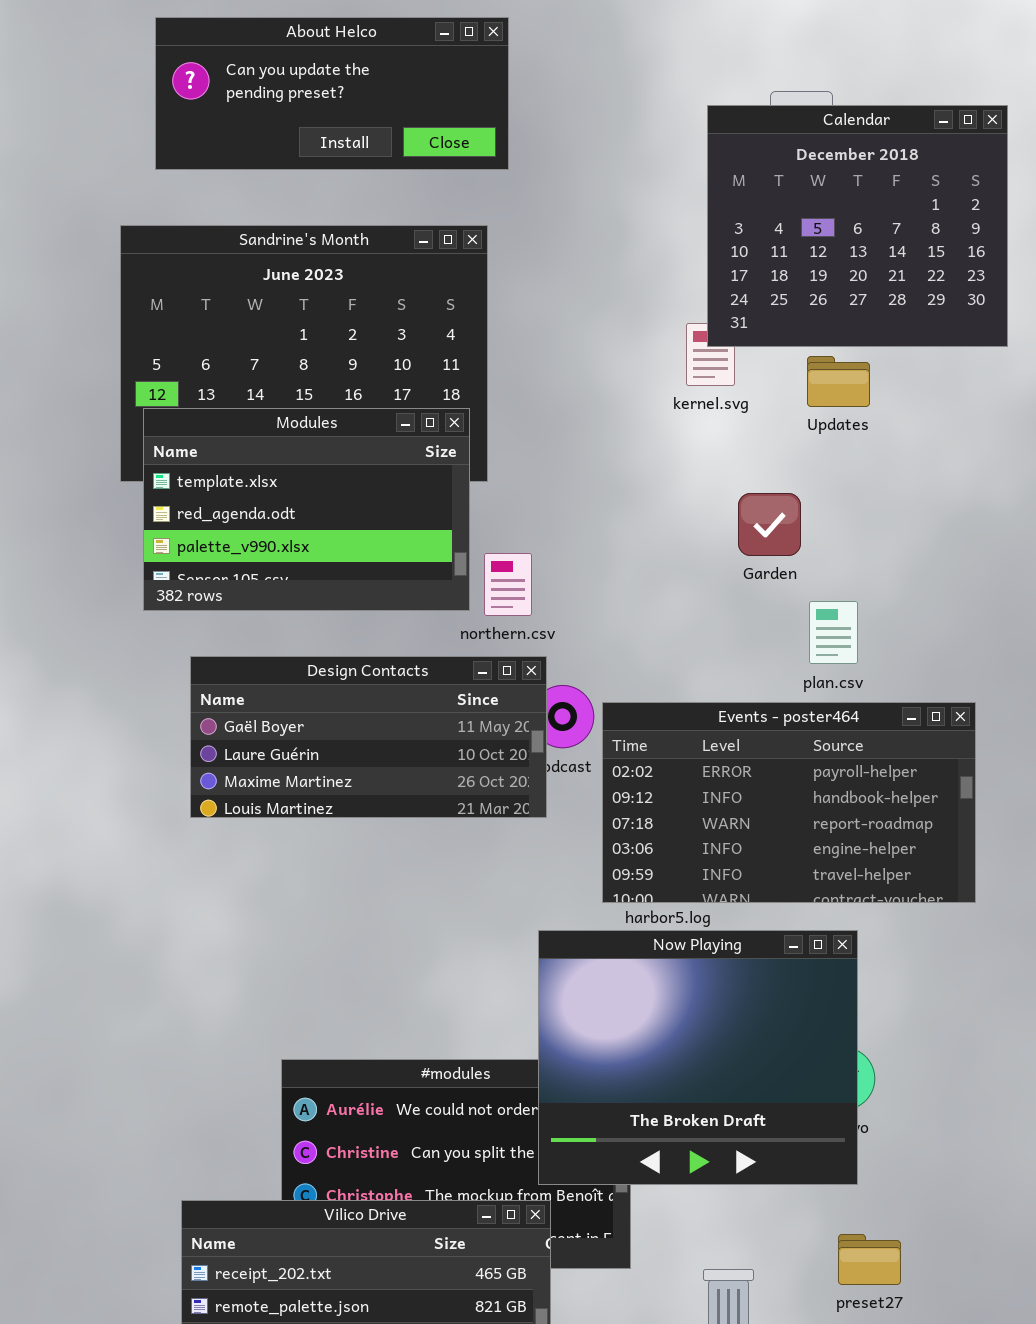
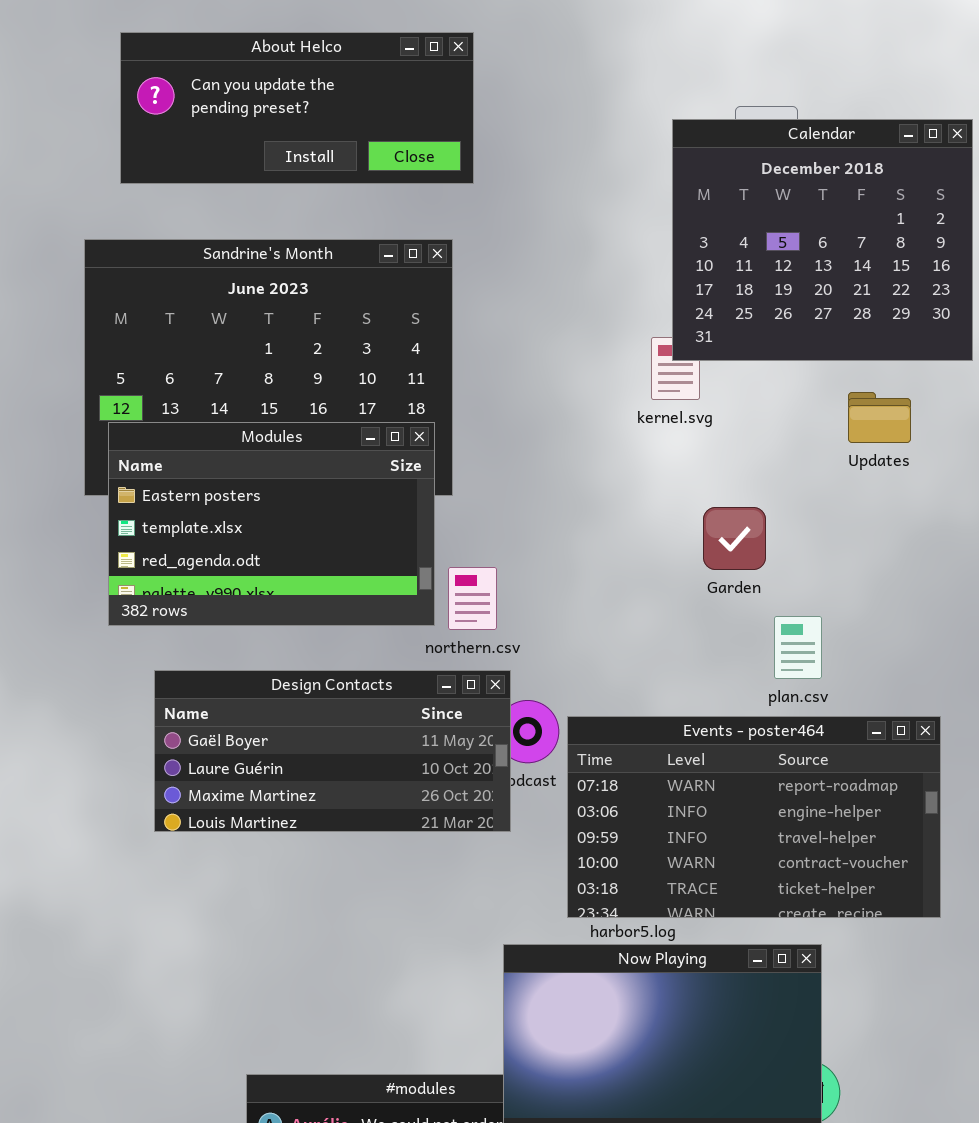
Updates: [807,356,870,407] -> [848,392,911,443], moved
Modules: [143,408,470,611] -> [108,422,435,626], scrolled up 1 row
Events - poster464: [602,702,976,903] -> [567,716,941,918], scrolled down 2 rows

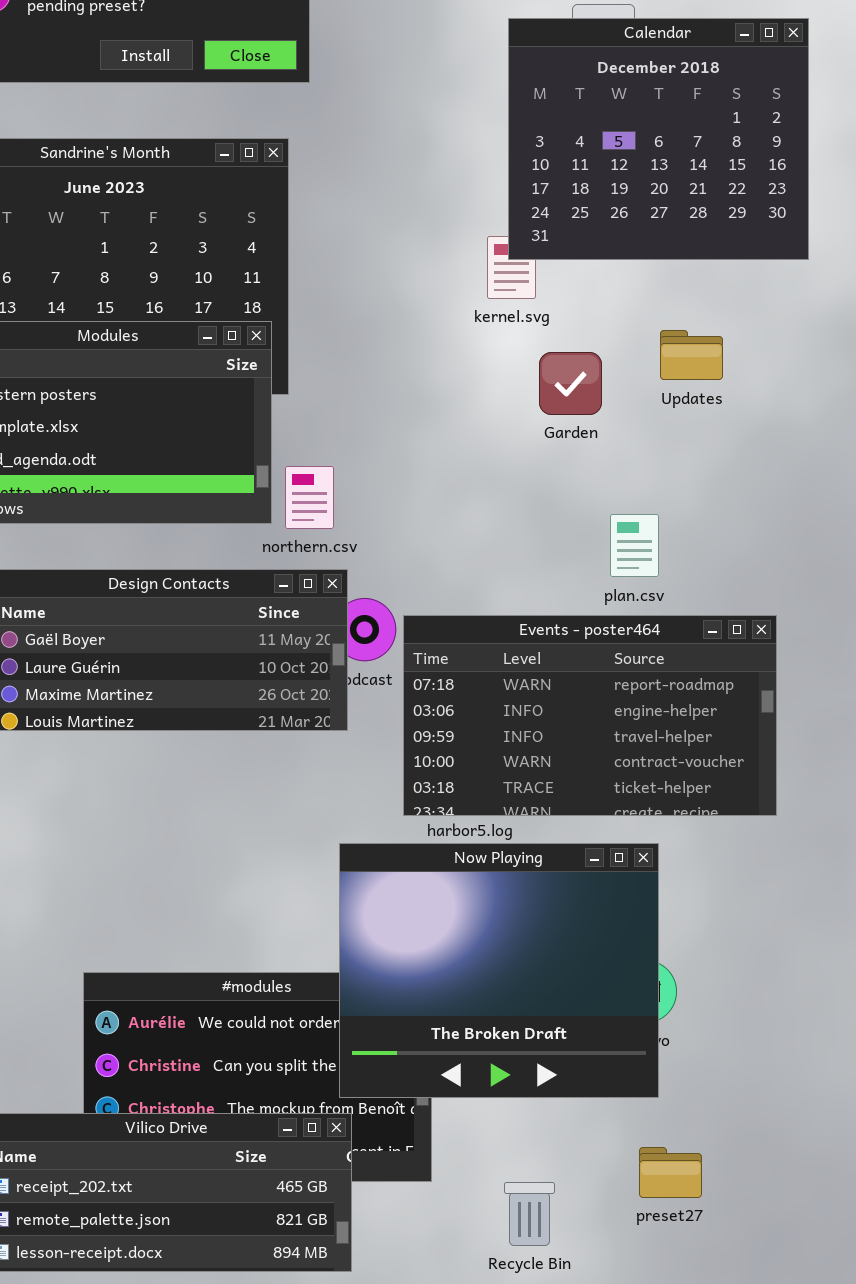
Updates: [848,392,911,443] -> [660,330,723,380], moved
Garden: [703,507,766,570] -> [539,352,602,415], moved

